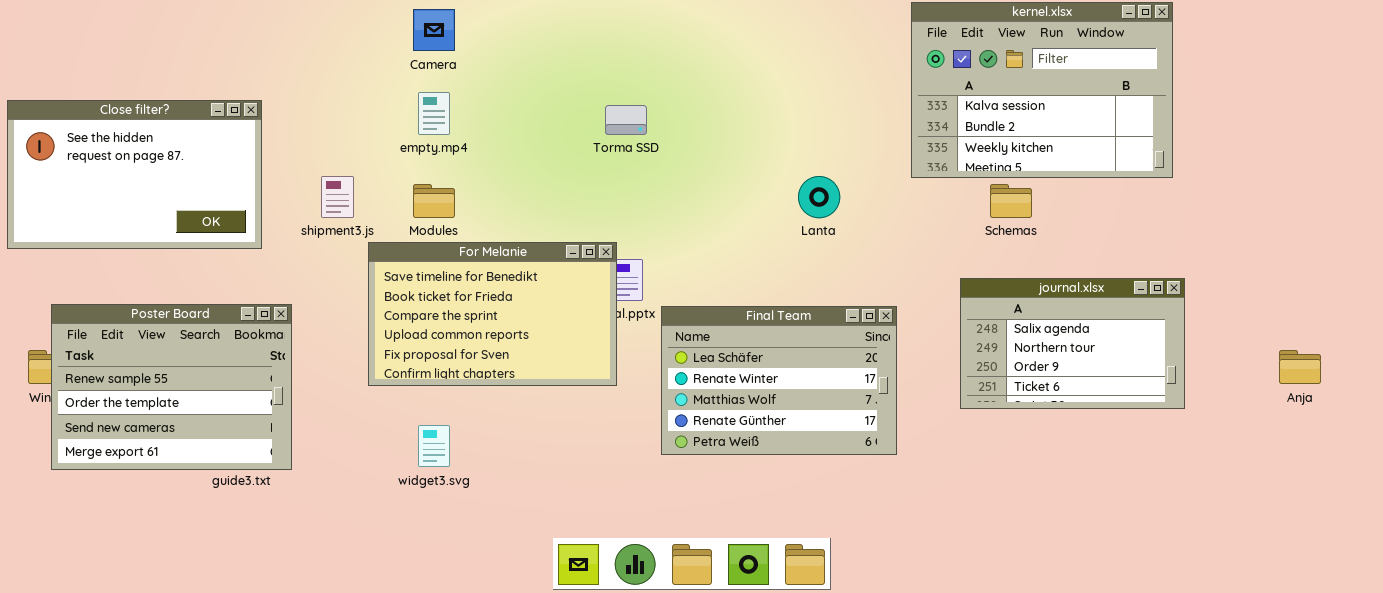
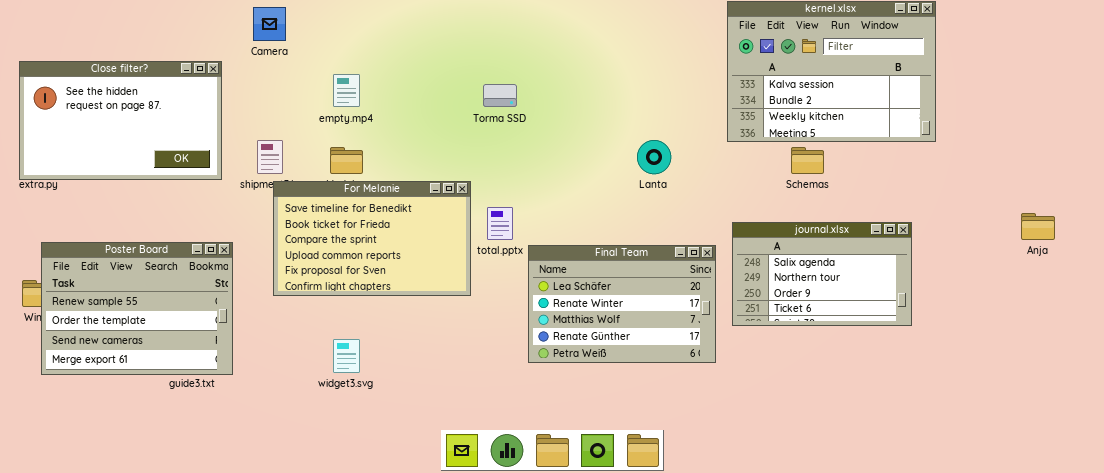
Camera: [413,9,455,51] -> [253,7,286,41], moved
Close filter?: [7,100,262,249] -> [19,61,222,180], moved
For Melanie: [368,242,617,386] -> [273,181,471,296], moved
journal.xlsx: [960,278,1185,409] -> [732,222,912,326], moved
Anja: [1279,350,1321,384] -> [1021,213,1055,240], moved

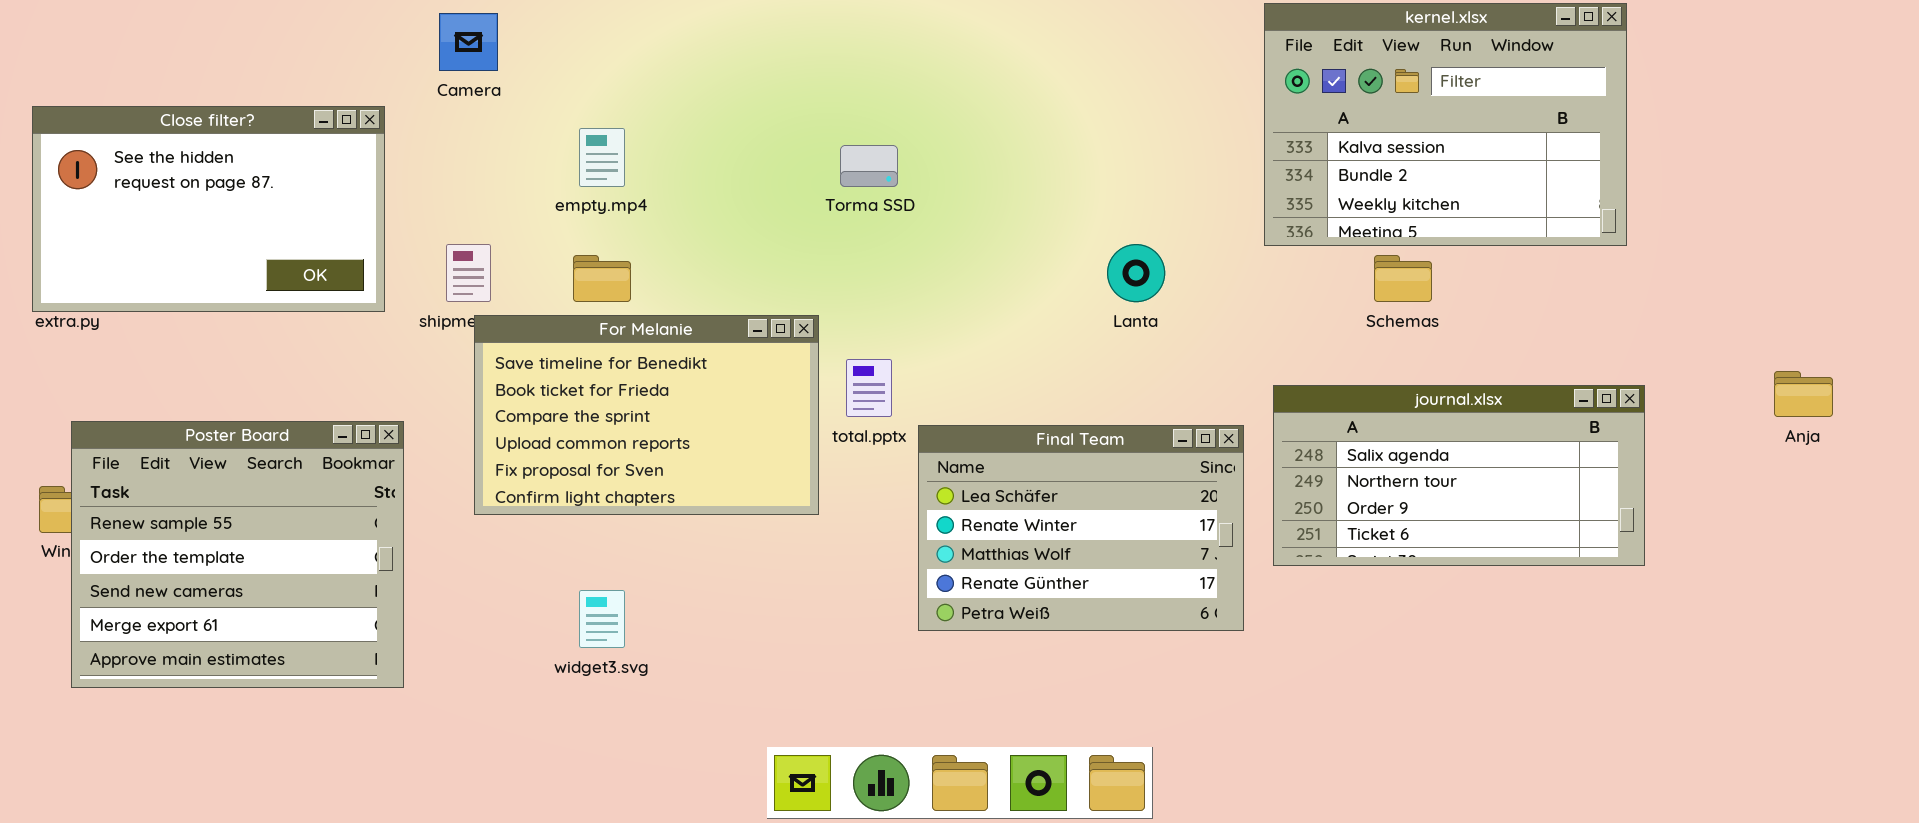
journal.xlsx: [732,222,912,326] -> [1273,385,1645,566], resized
Poster Board: [41,242,233,375] -> [71,421,404,688], resized

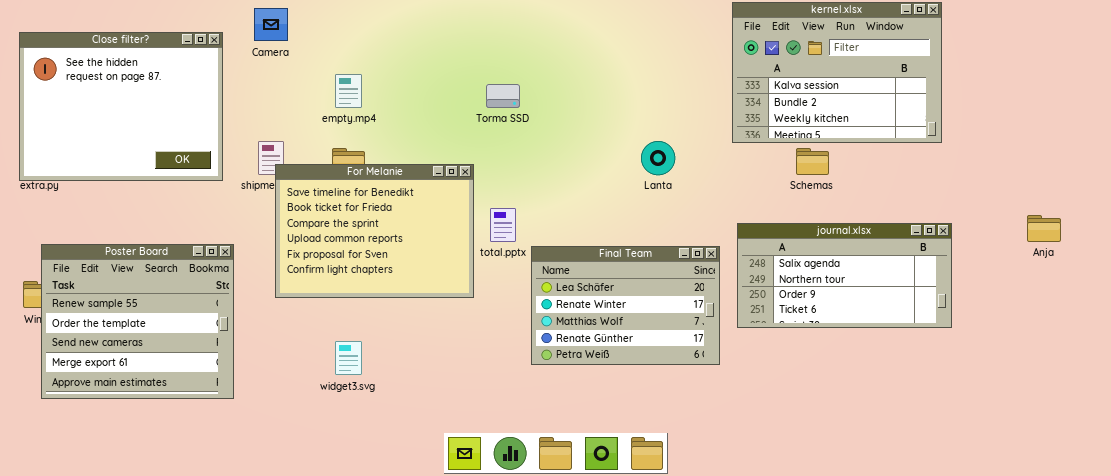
Close filter?: [32,106,385,312] -> [19,32,223,181], resized
For Melanie: [474,315,819,515] -> [275,164,474,298], resized

